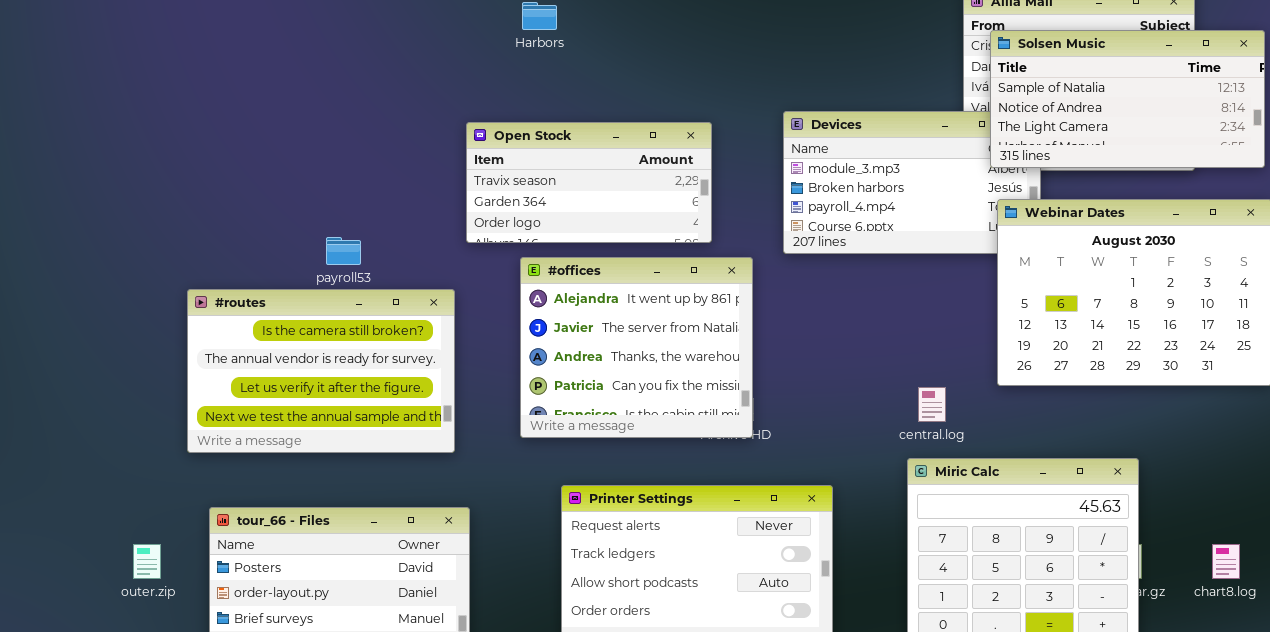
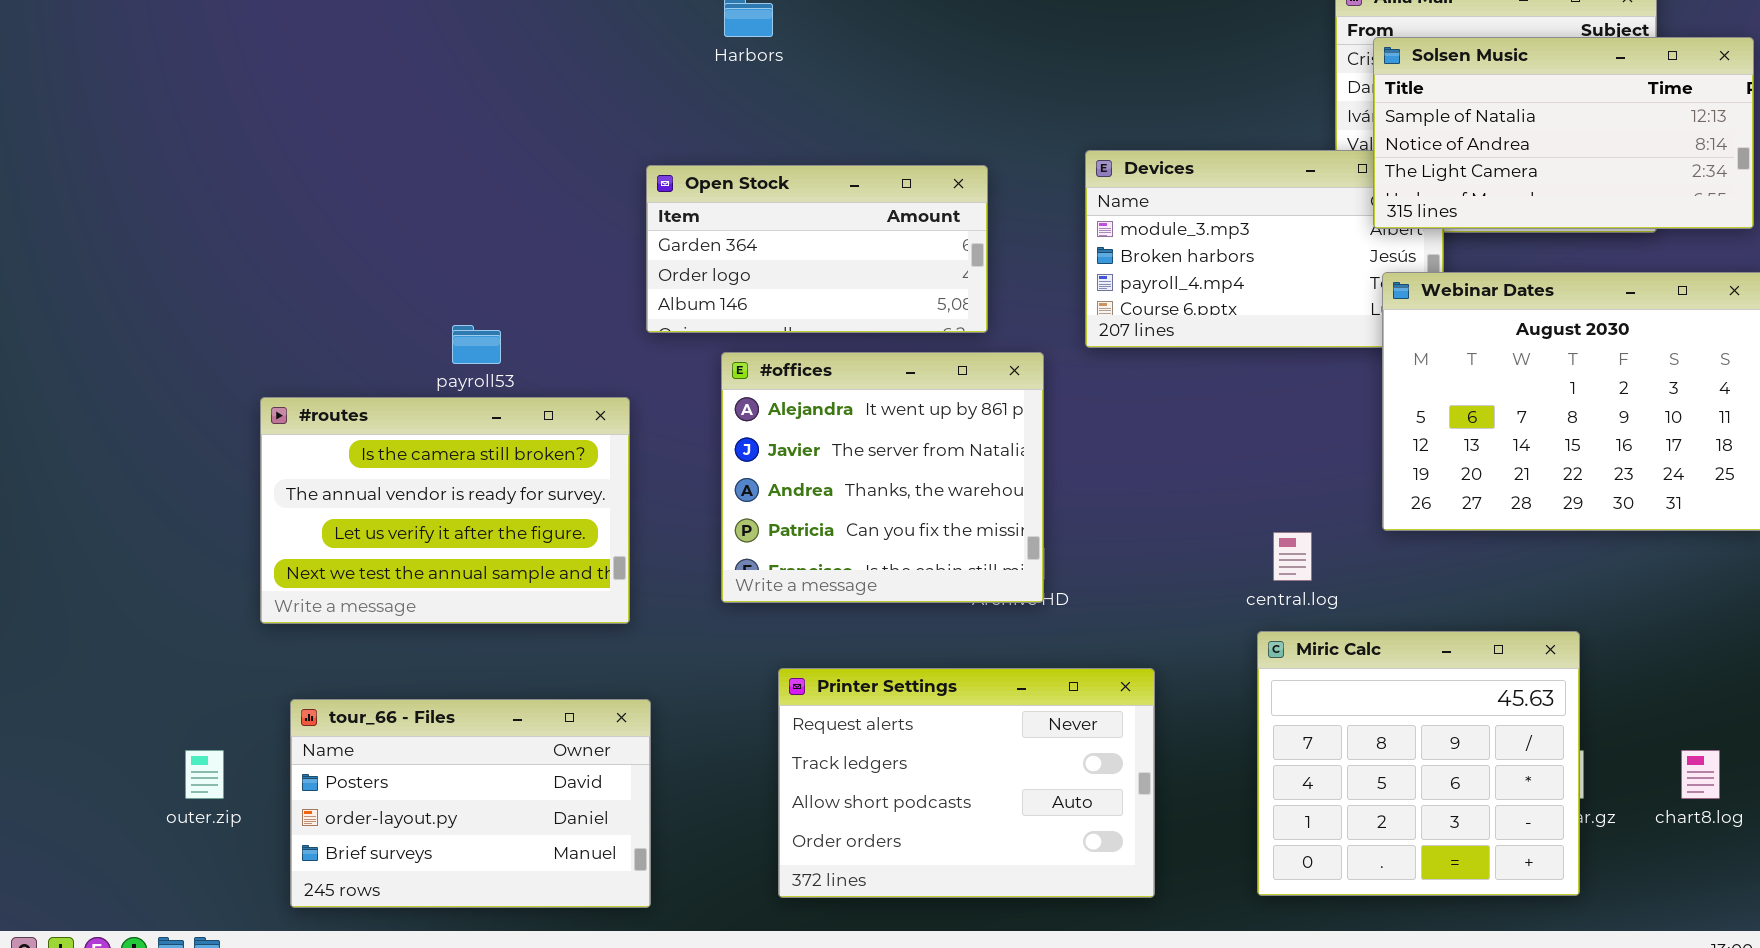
Open Stock: [466,122,712,243] -> [646,165,988,333], scrolled down 1 row

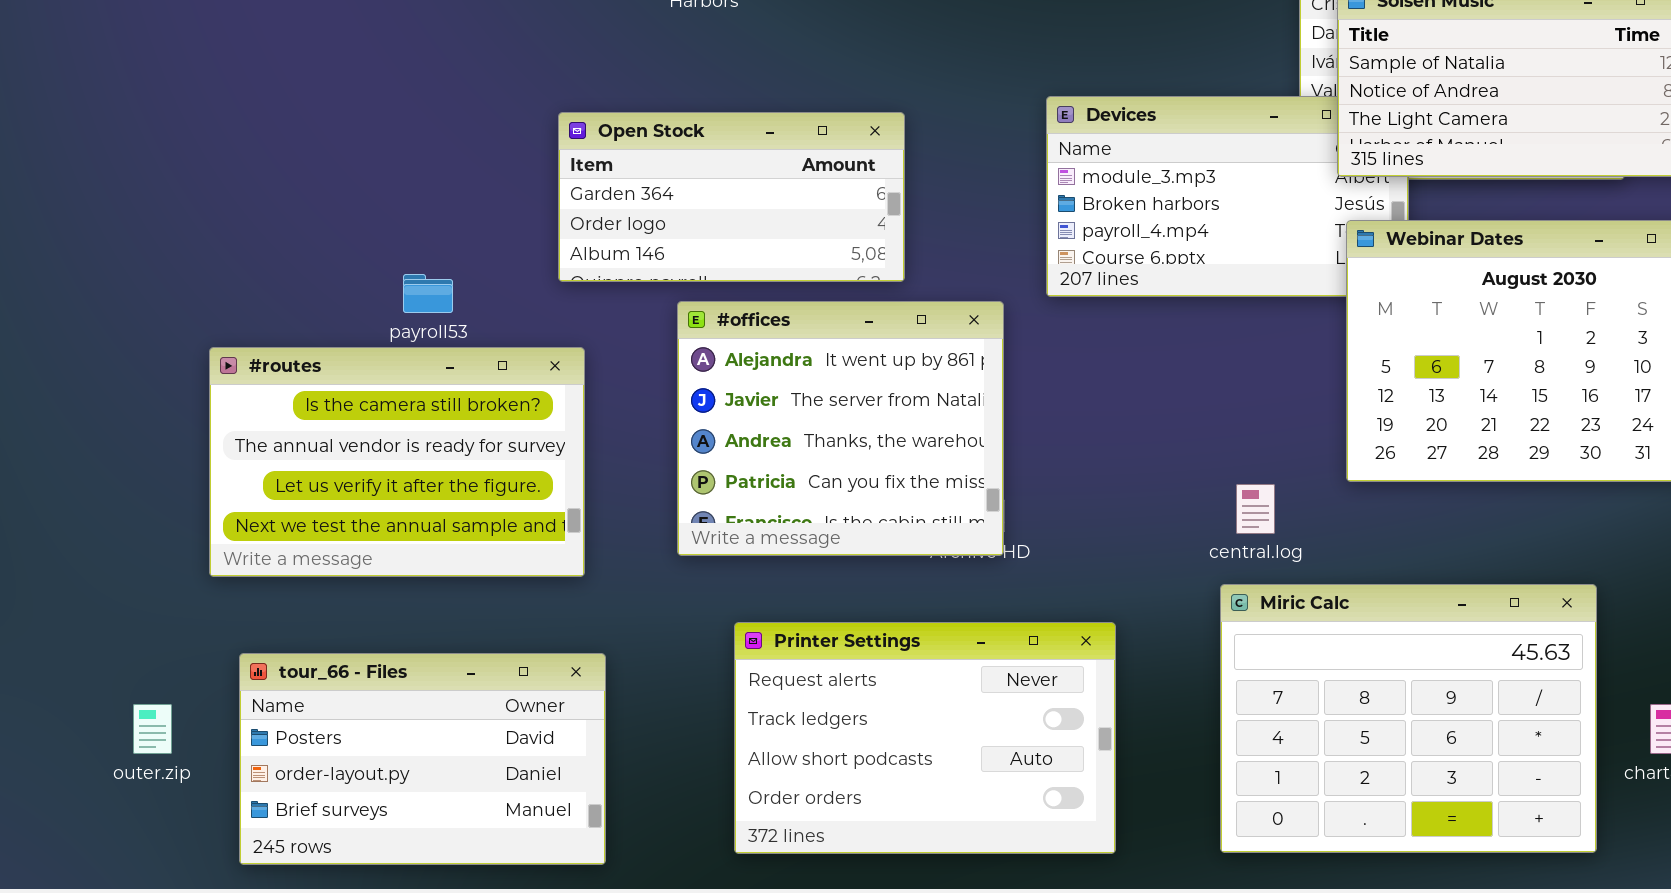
Open Stock: [646,165,988,333] -> [558,112,905,282], moved
Miric Calc: [1257,631,1580,896] -> [1220,584,1597,853], resized

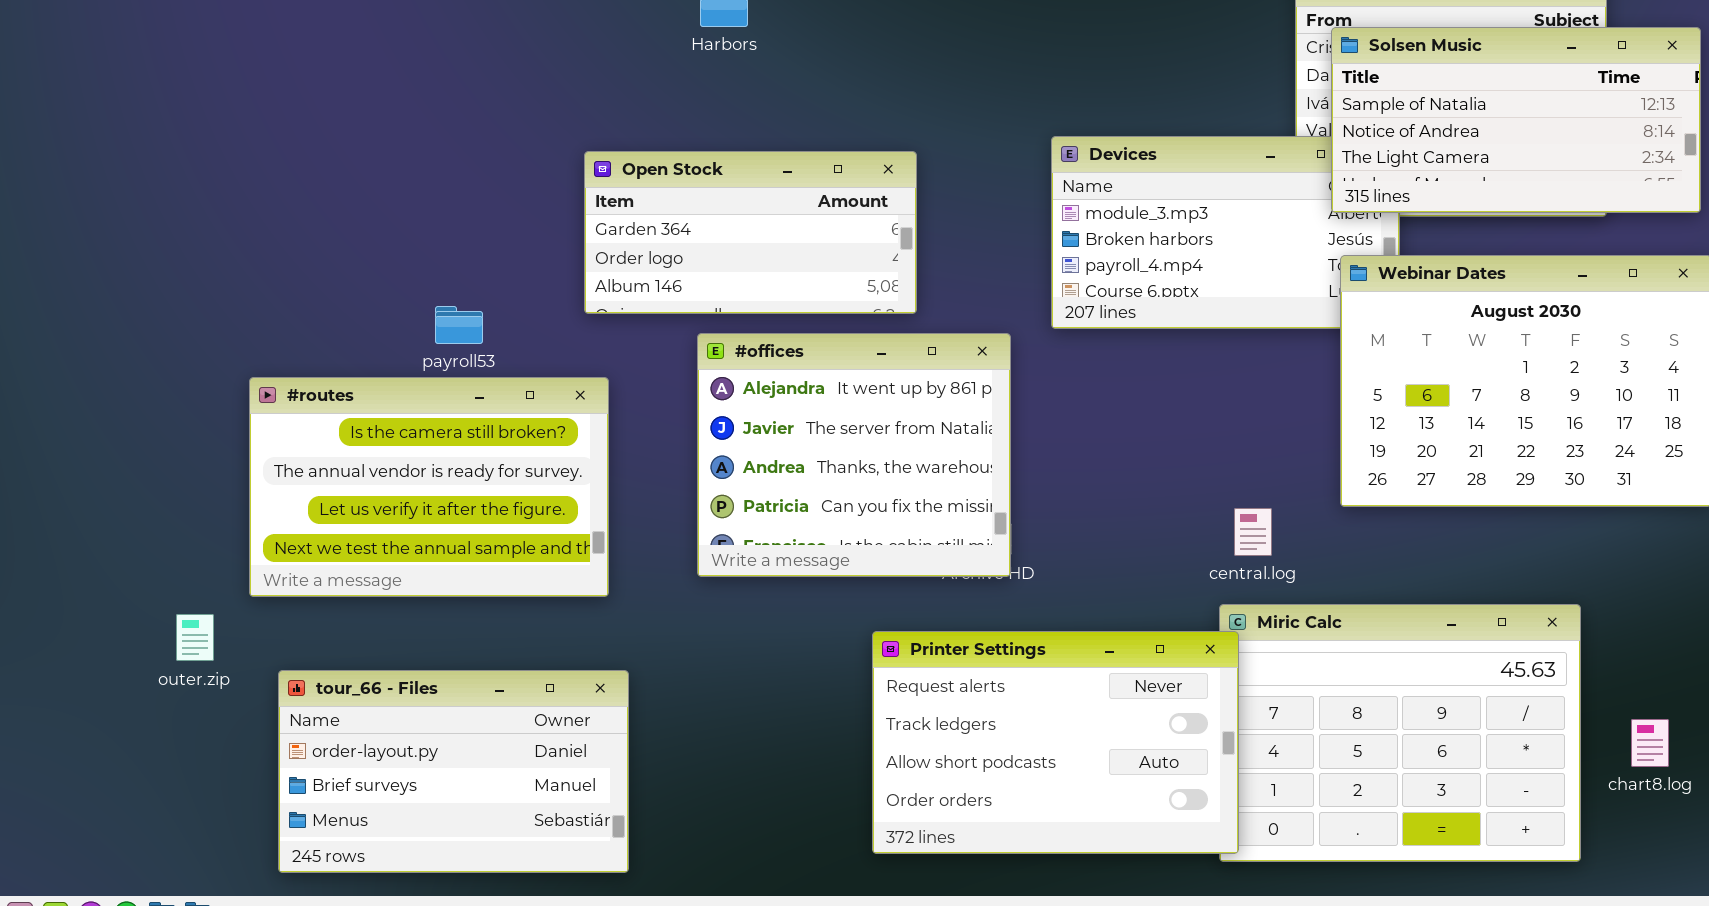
Printer Settings: [734,622,1116,854] -> [872,631,1239,854], moved
tour_66 - Files: [239,653,606,865] -> [278,670,629,873], scrolled down 1 row
outer.zip: [133,704,172,754] -> [176,614,214,661], moved

